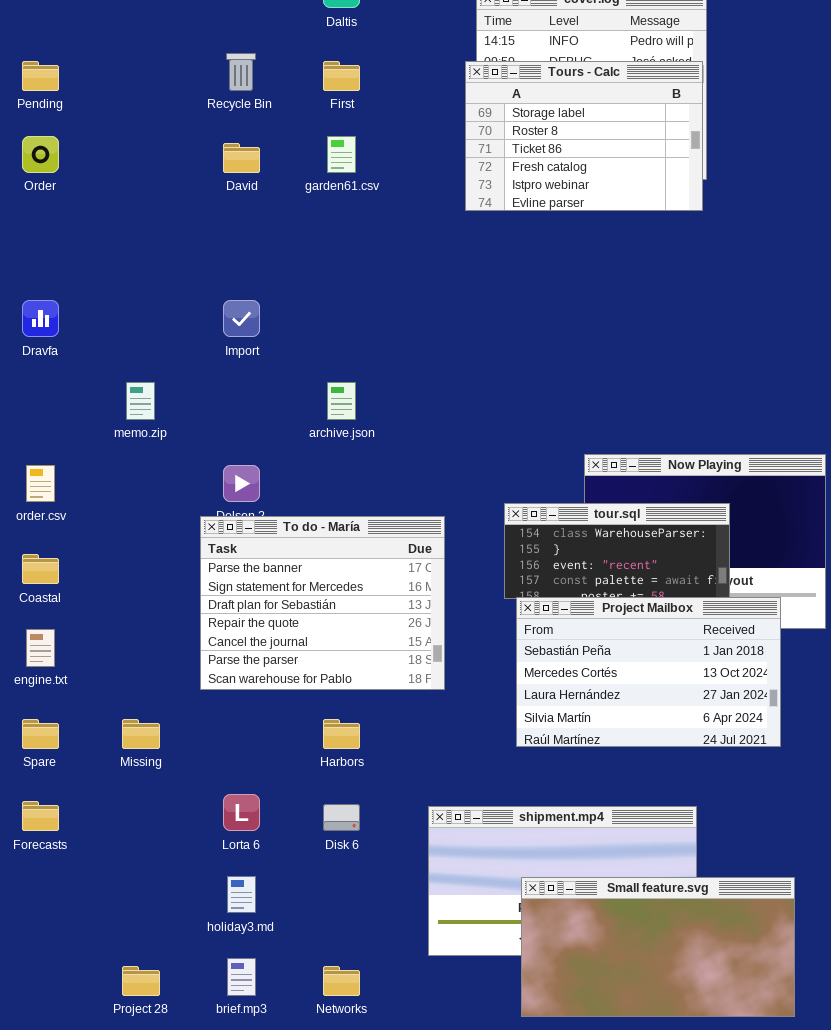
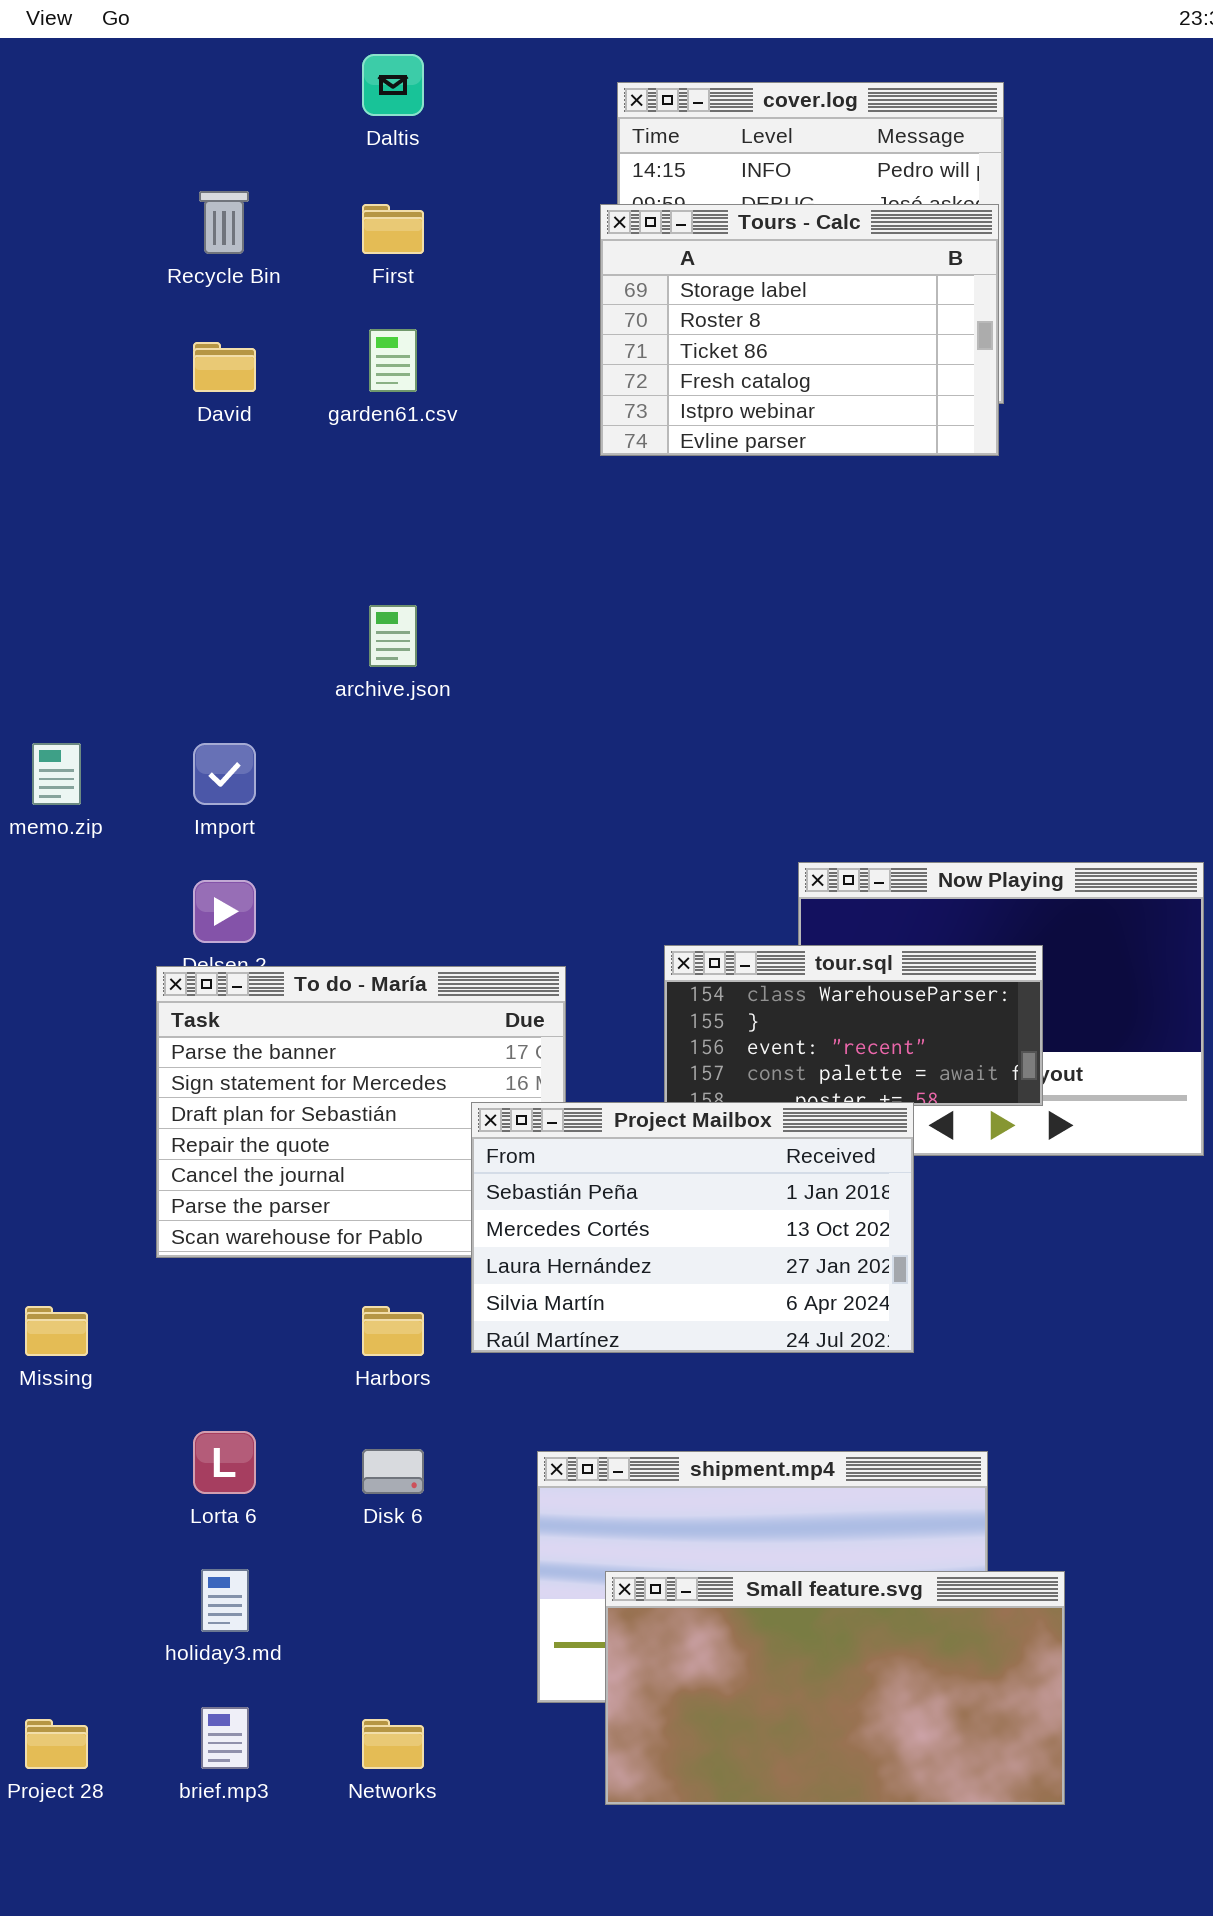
Import: [223,300,260,337] -> [193,743,256,805], moved
archive.json: [327,382,356,420] -> [369,605,417,667], moved
Project Mailbox: [516,597,781,747] -> [471,1102,914,1353], moved
Small feature.svg: [521,877,795,1017] -> [605,1571,1065,1805], moved

